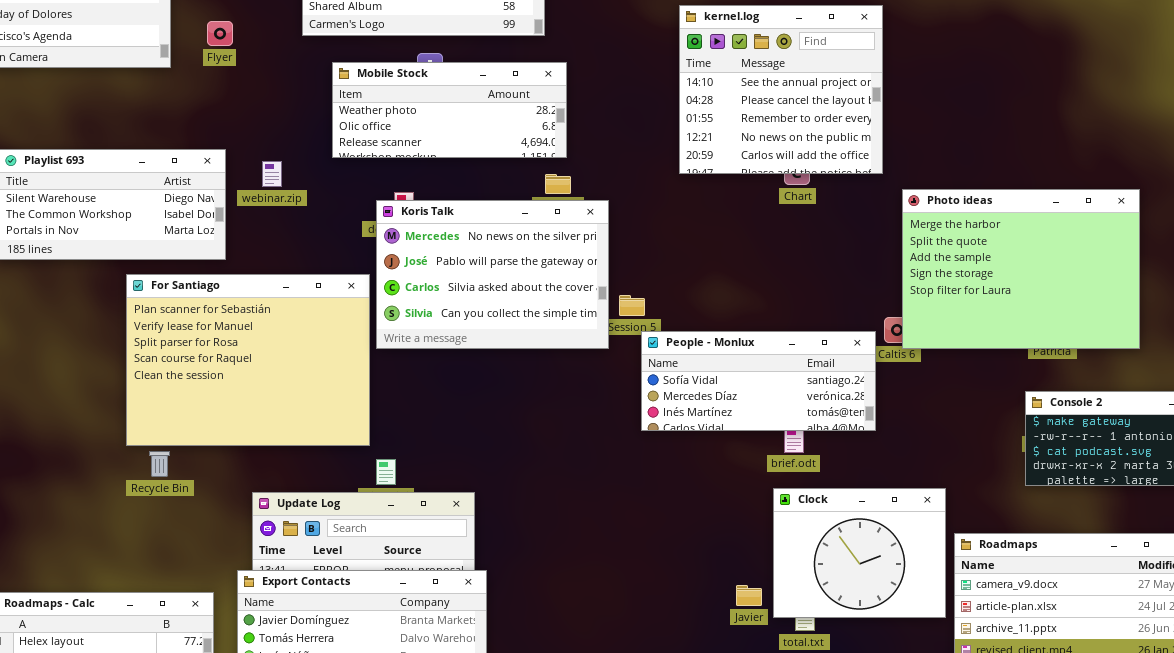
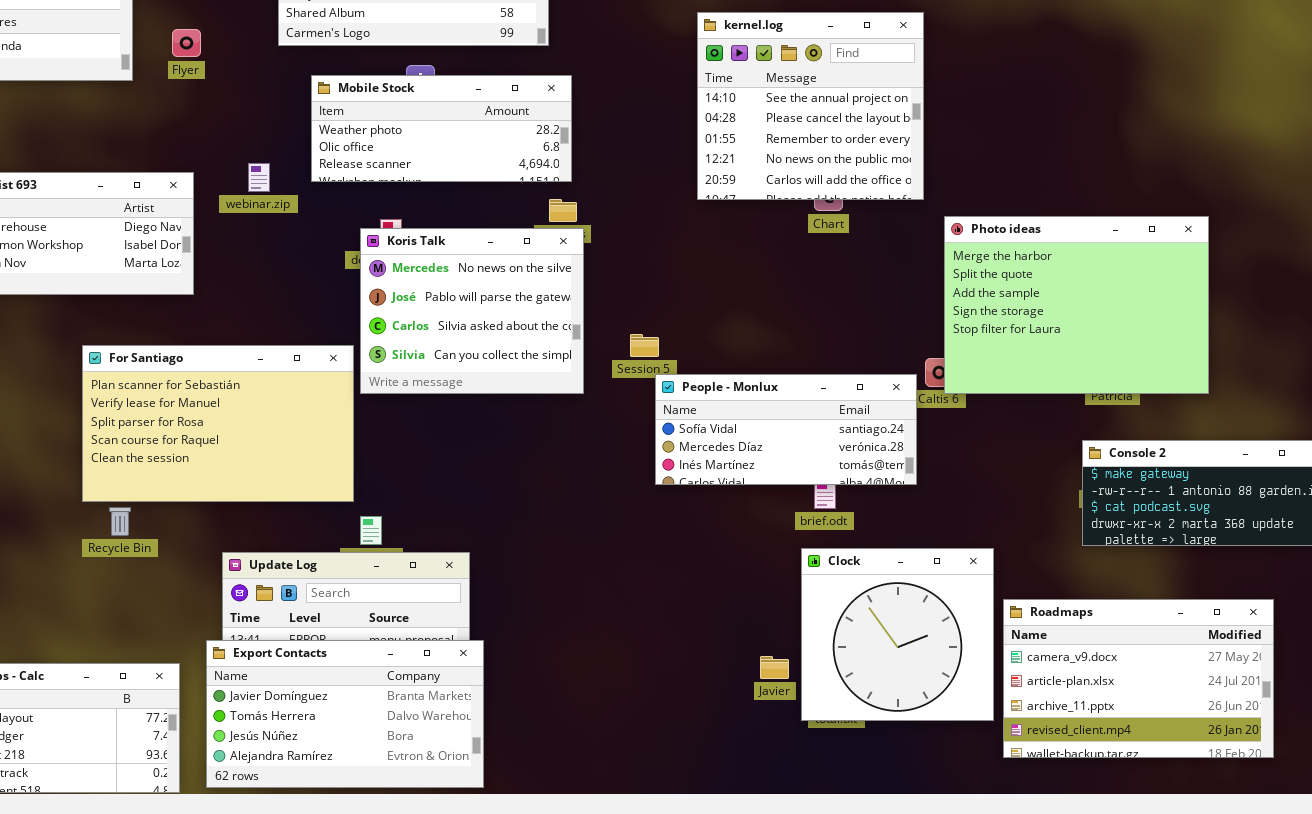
webinar.zip: [262,161,282,187] -> [248,163,270,192], moved
Koris Talk: [376,200,609,349] -> [360,228,584,394], resized
For Santiago: [126,274,370,446] -> [82,345,354,502], resized
Clock: [773,488,946,618] -> [801,548,994,721], resized

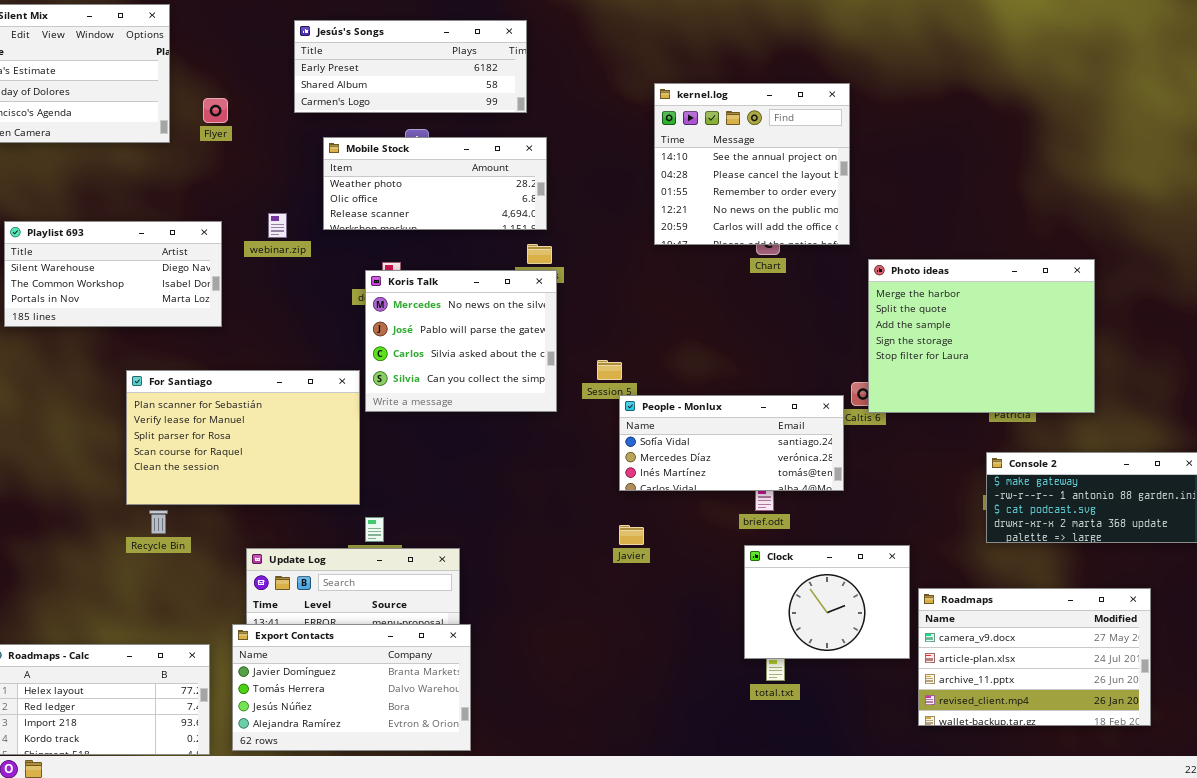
Clock: [801,548,994,721] -> [744,545,910,659], resized
Javier: [760,656,789,679] -> [619,525,644,545], moved

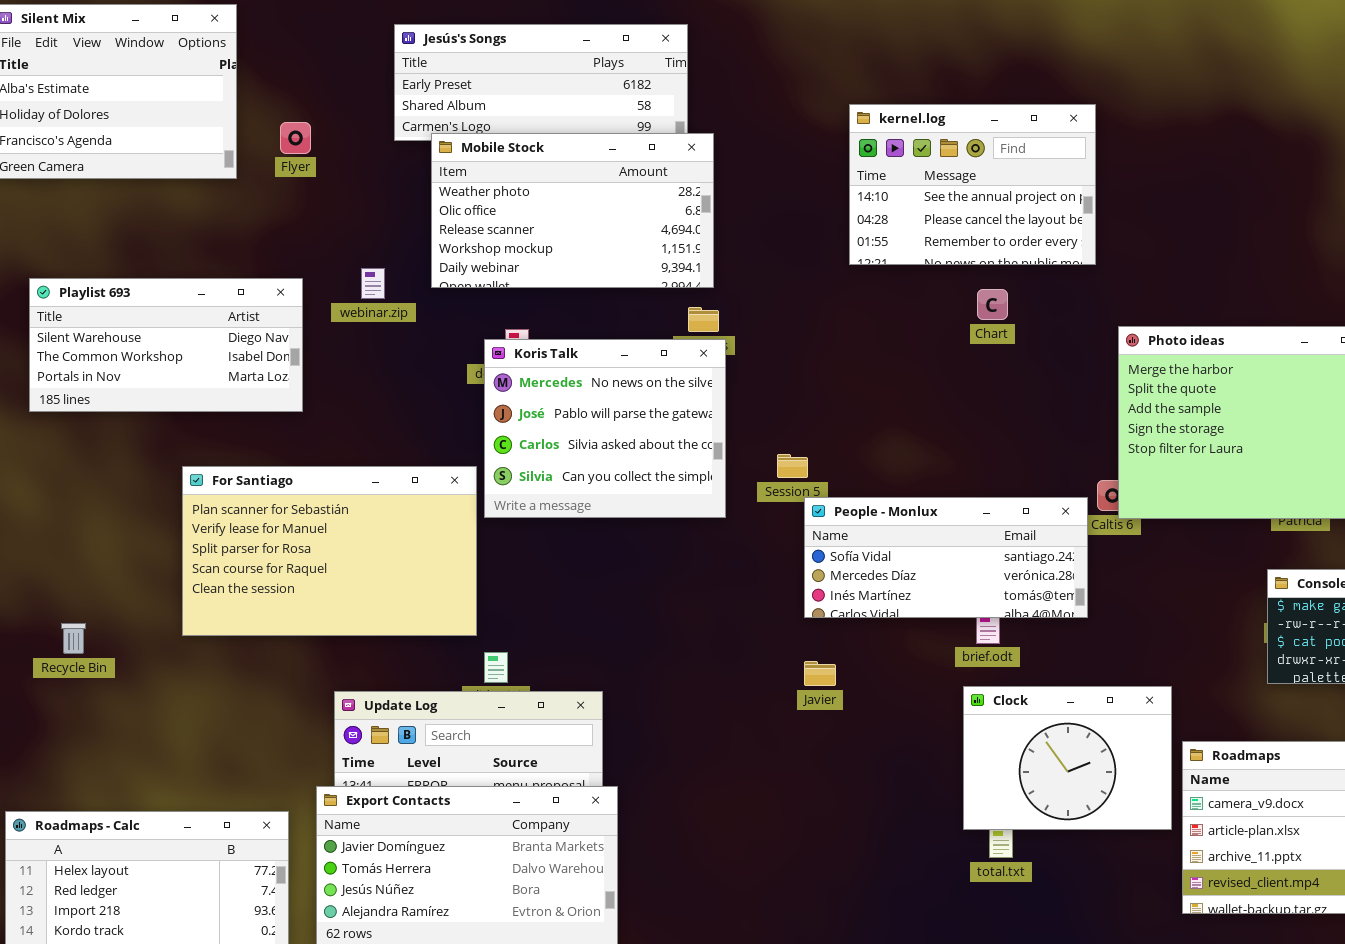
kernel.log: [654,83,850,245] -> [849,104,1096,265], resized
Mobile Stock: [323,137,547,230] -> [431,133,714,288], resized
Recycle Bin: [149,510,168,534] -> [61,623,86,654], moved

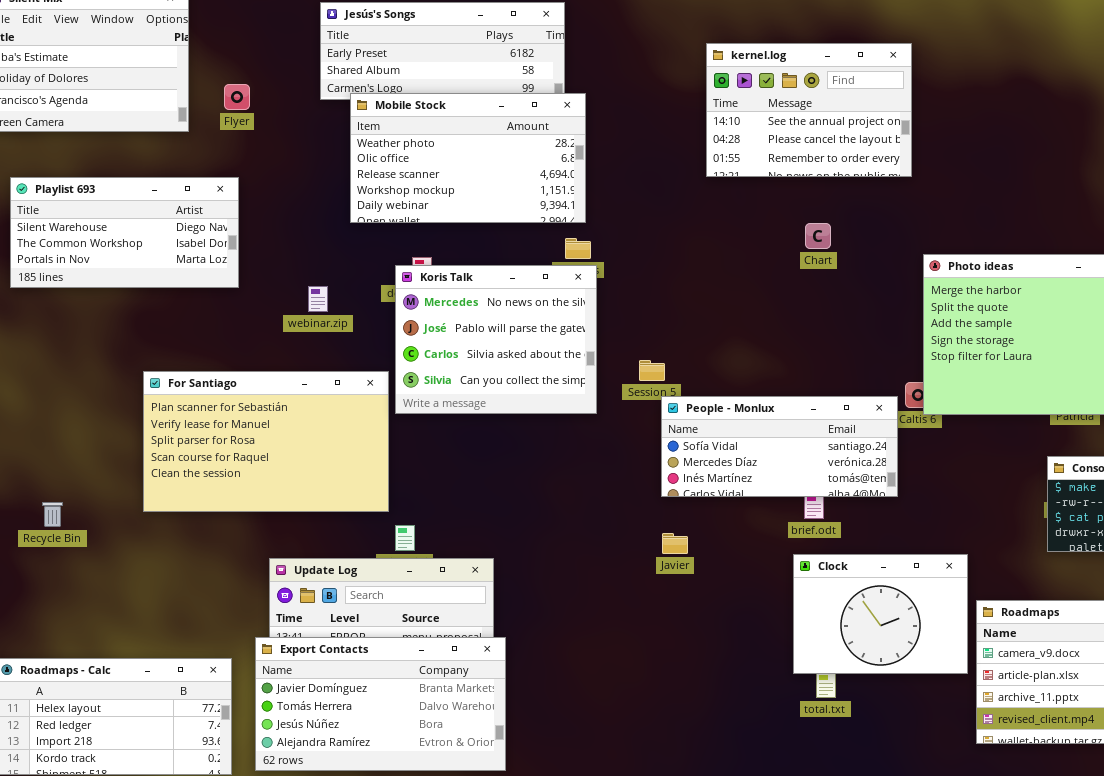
kernel.log: [849,104,1096,265] -> [706,43,912,177], moved
webinar.zip: [361,268,385,299] -> [308,286,328,312], moved
Playlist 693: [29,278,303,412] -> [10,177,239,288], moved

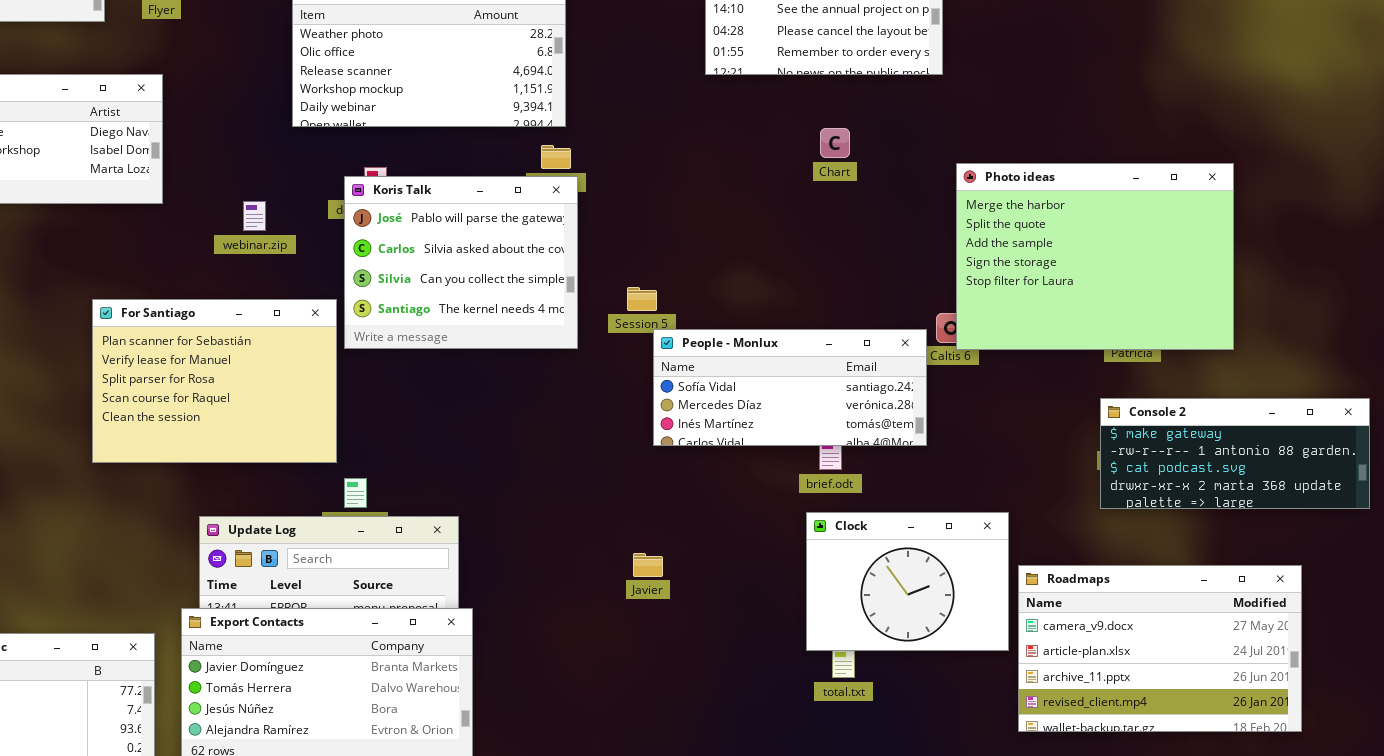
Koris Talk: [395,265,597,414] -> [344,176,578,349], scrolled down 1 row
For Santiago: [143,371,389,512] -> [92,299,337,463], resized
Javier: [662,533,688,554] -> [633,553,663,577], moved

